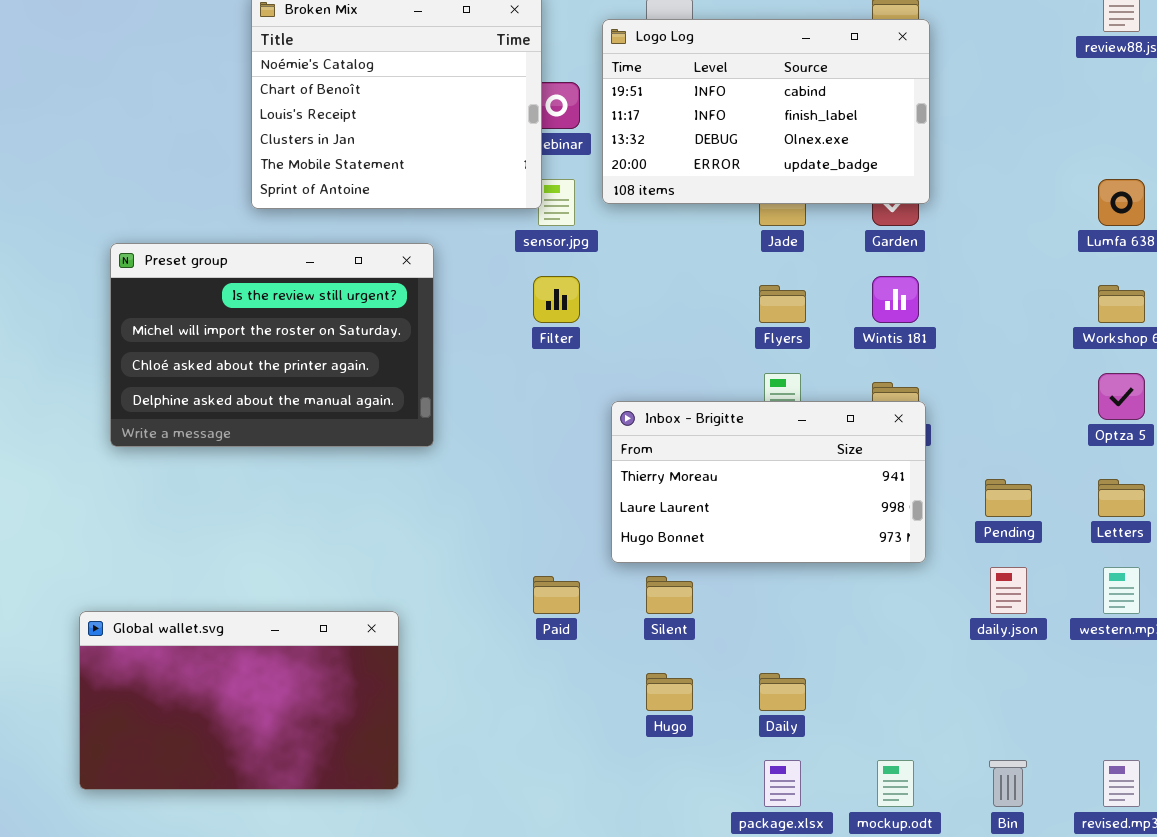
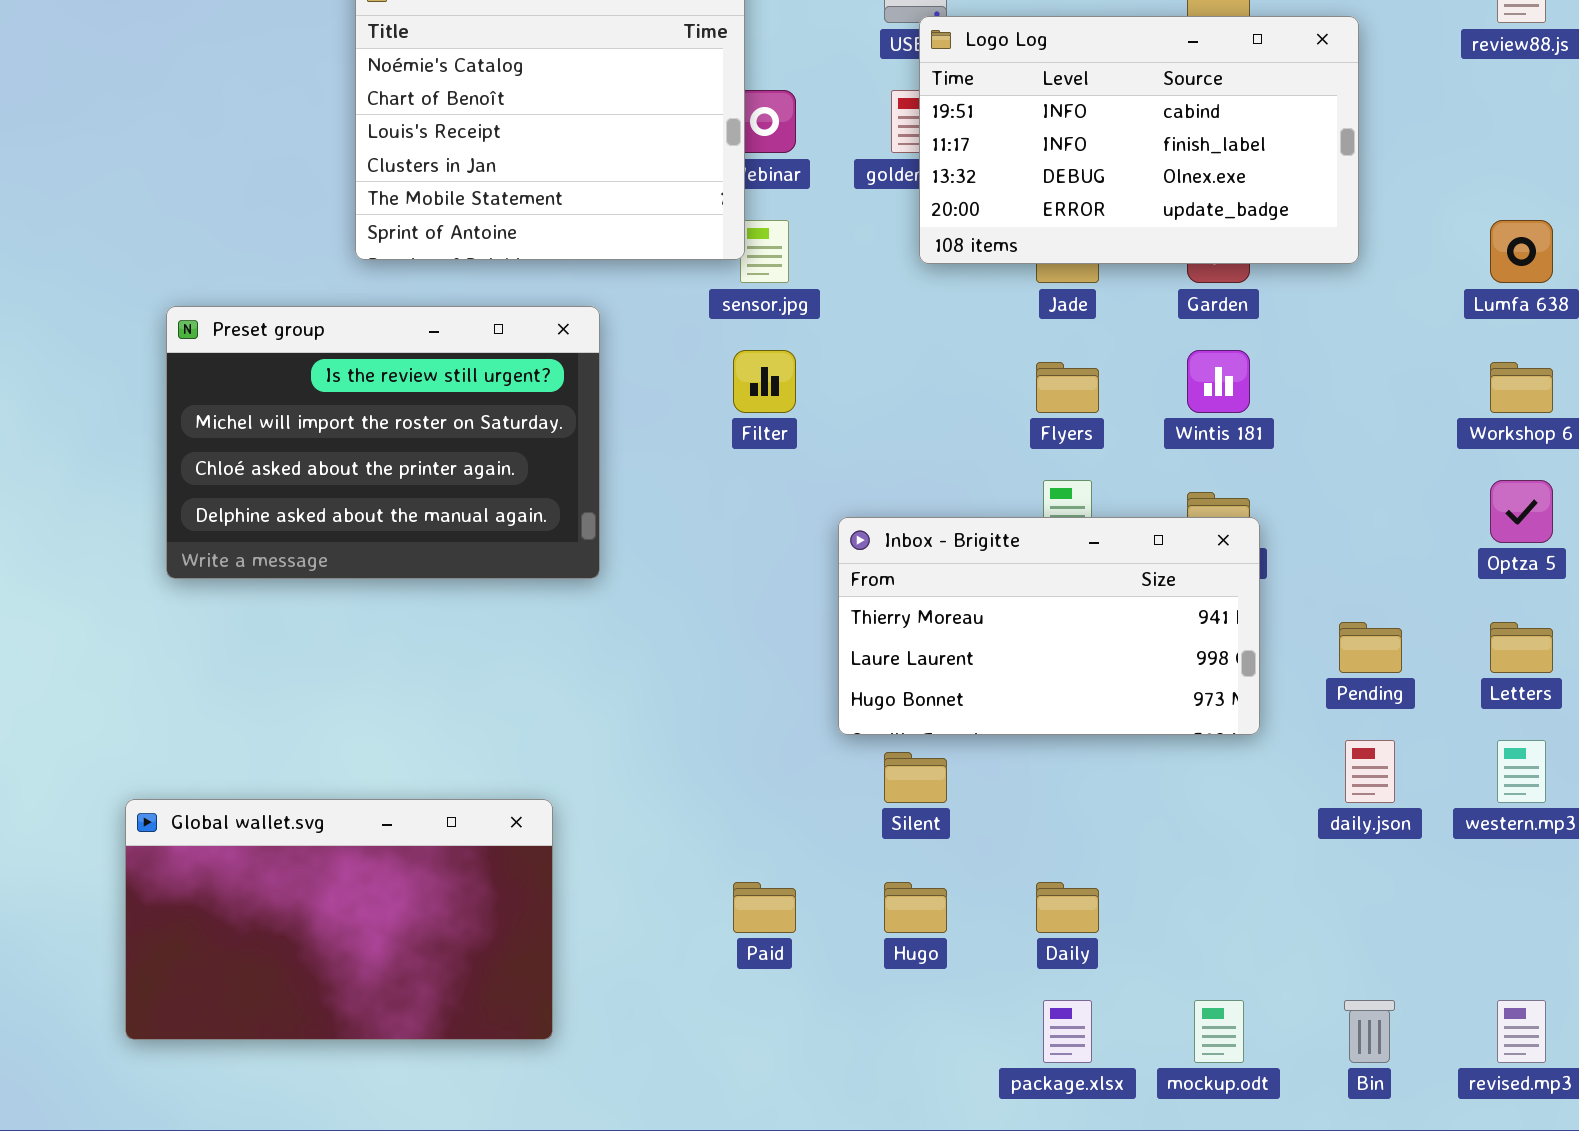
Logo Log: [602,19,930,204] -> [919,16,1359,264], moved
Paid: [533,576,580,614] -> [733,882,796,933], moved

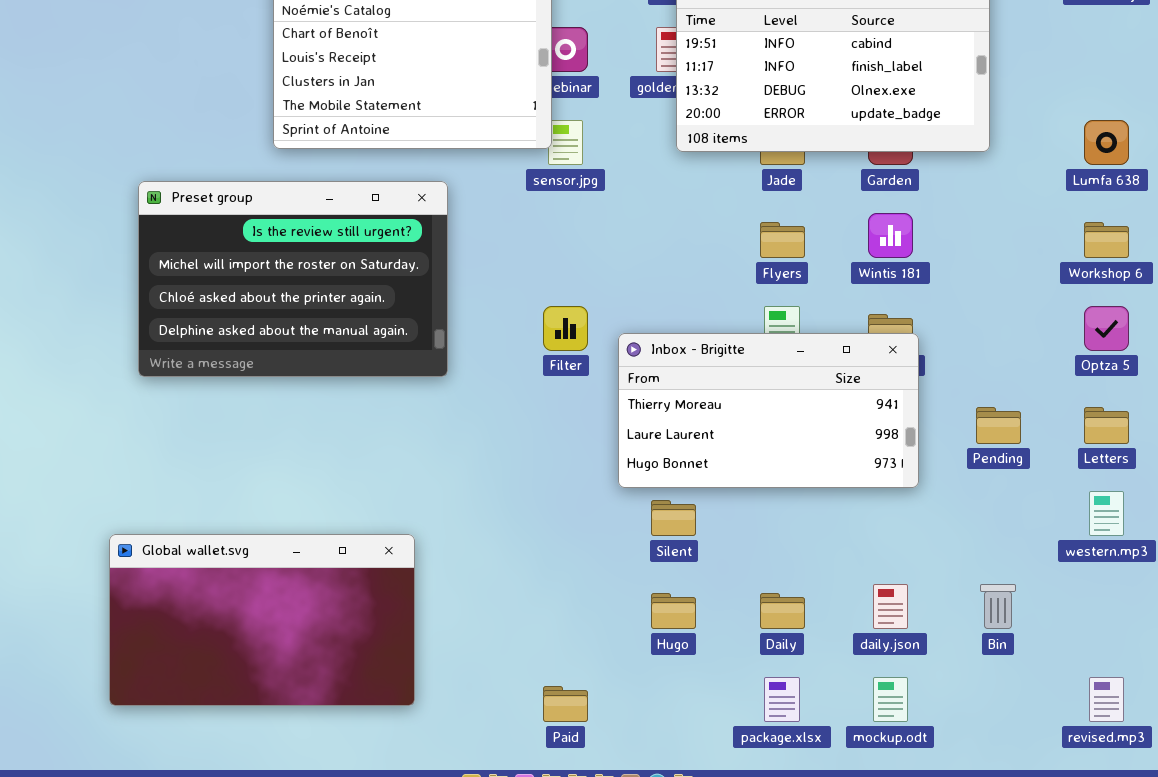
Filter: [733,350,796,413] -> [543,306,588,351], moved
daily.json: [1345,740,1395,803] -> [873,584,908,629], moved
Paid: [733,882,796,933] -> [543,686,588,722], moved
Bin: [1344,1000,1395,1063] -> [980,584,1016,629], moved

